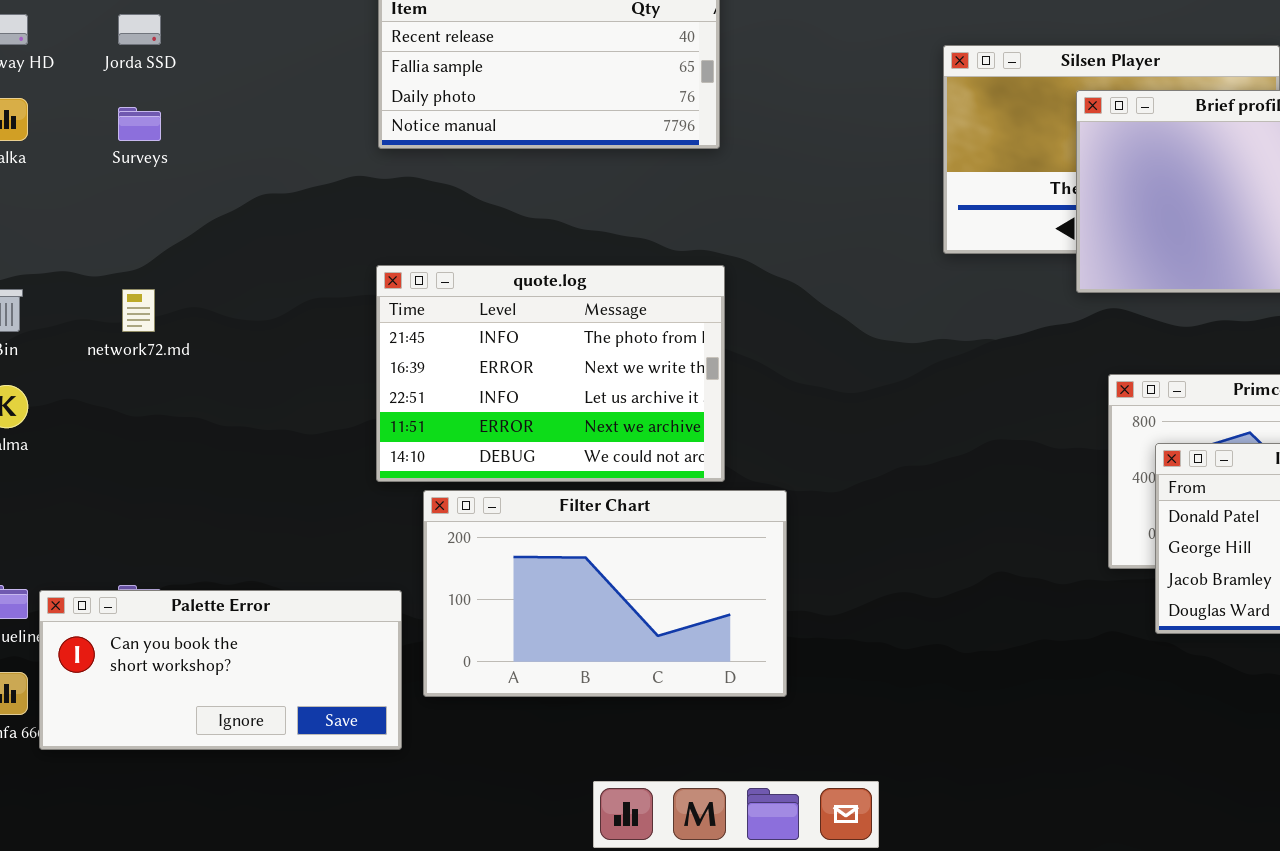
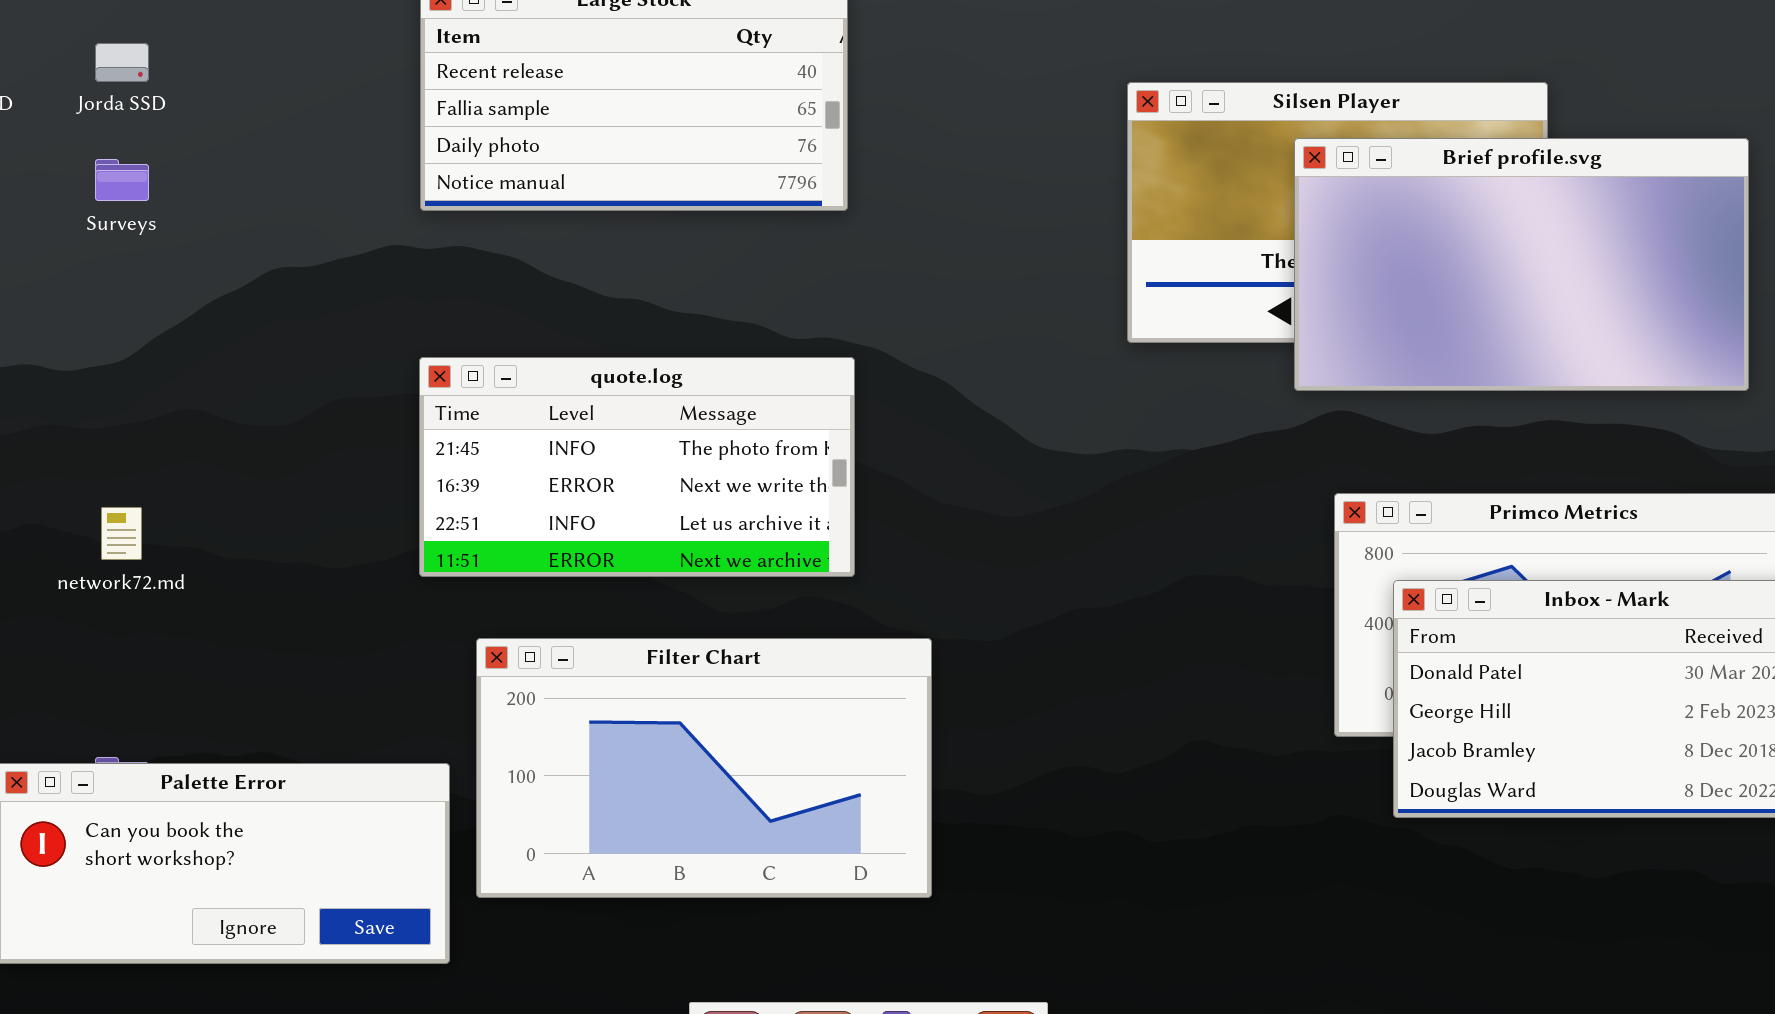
quote.log: [376,265,725,482] -> [419,357,855,577], resized
network72.md: [122,289,155,332] -> [101,507,142,560], moved

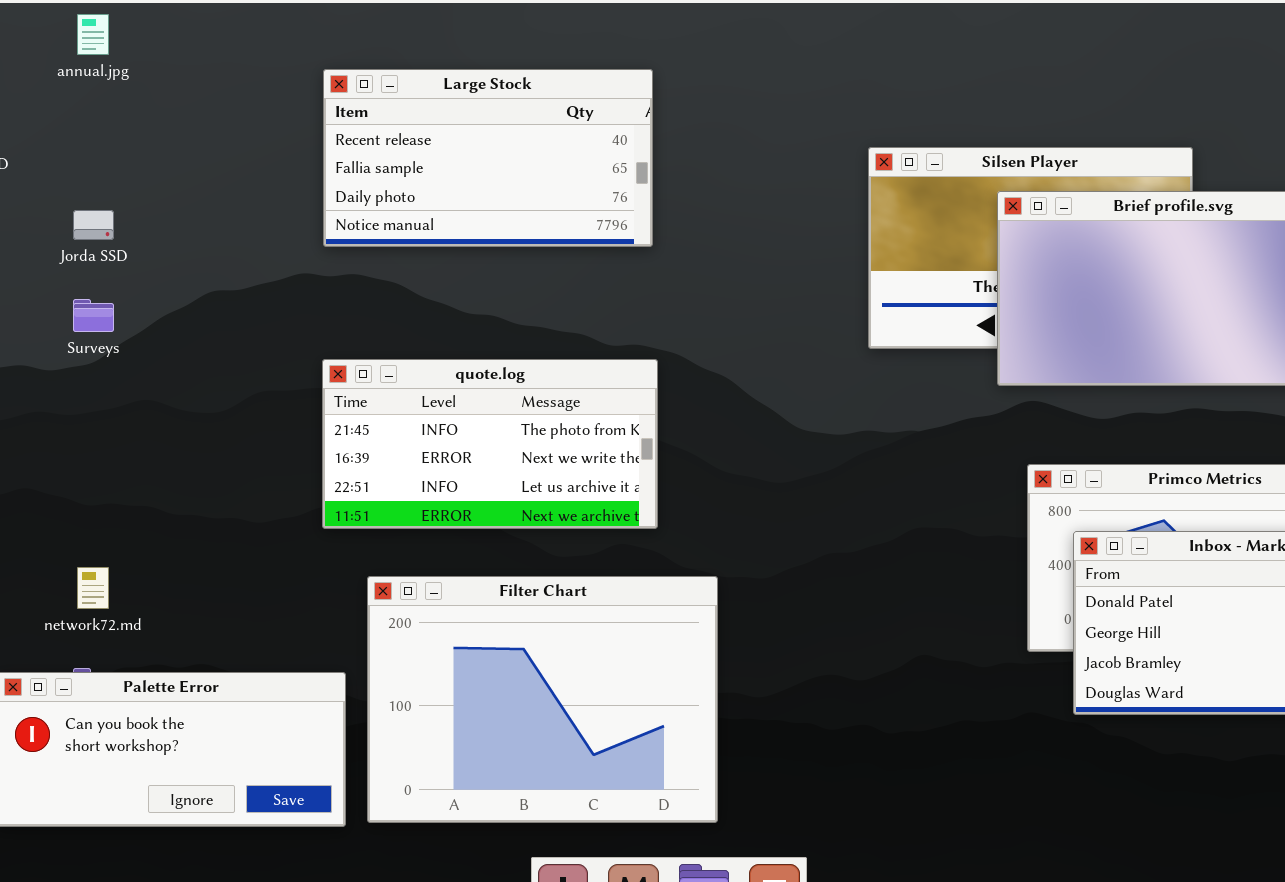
Jorda SSD: [95,43,149,82] -> [73,210,114,240], moved
Surveys: [95,159,149,201] -> [73,299,114,332], moved
network72.md: [101,507,142,560] -> [77,567,109,609], moved
Filter Chart: [476,638,932,898] -> [367,576,718,823], resized

